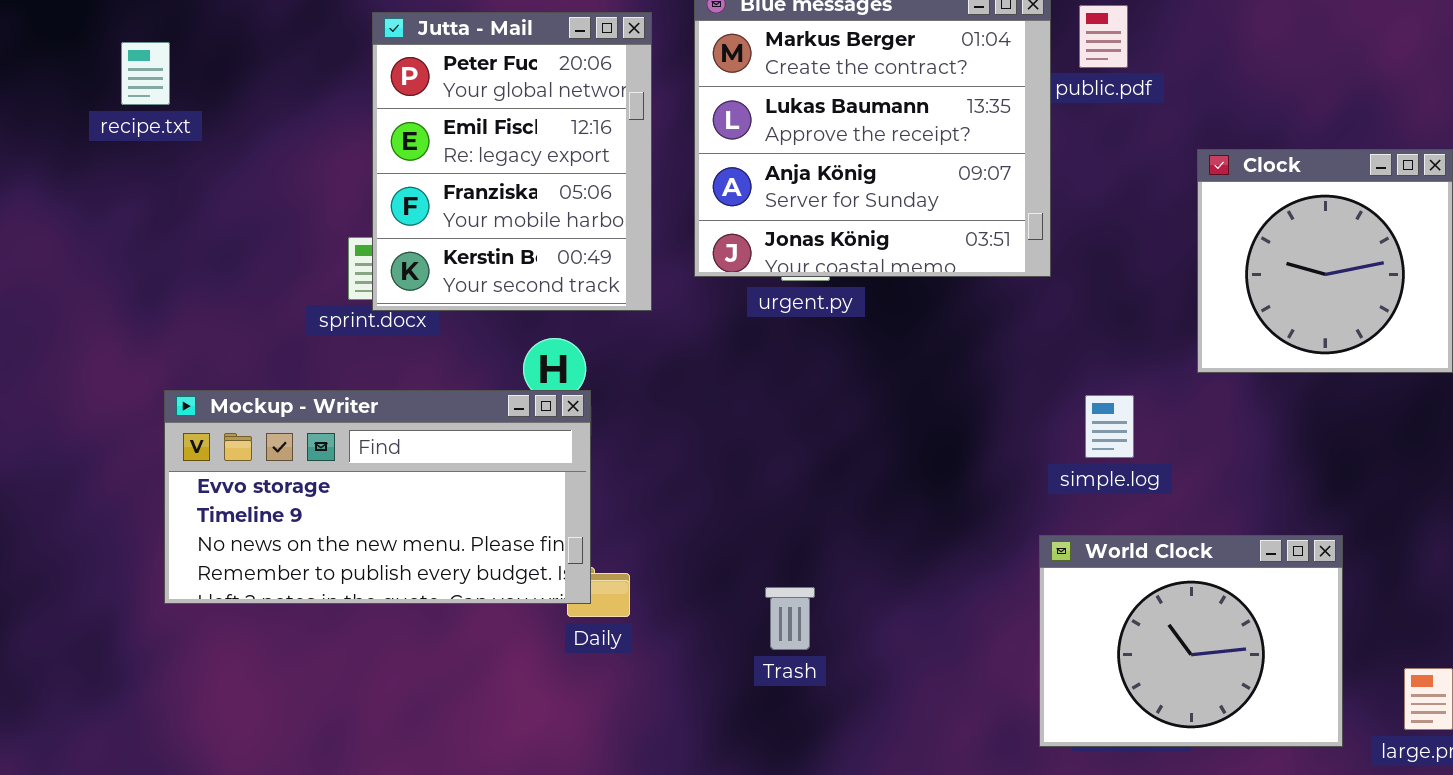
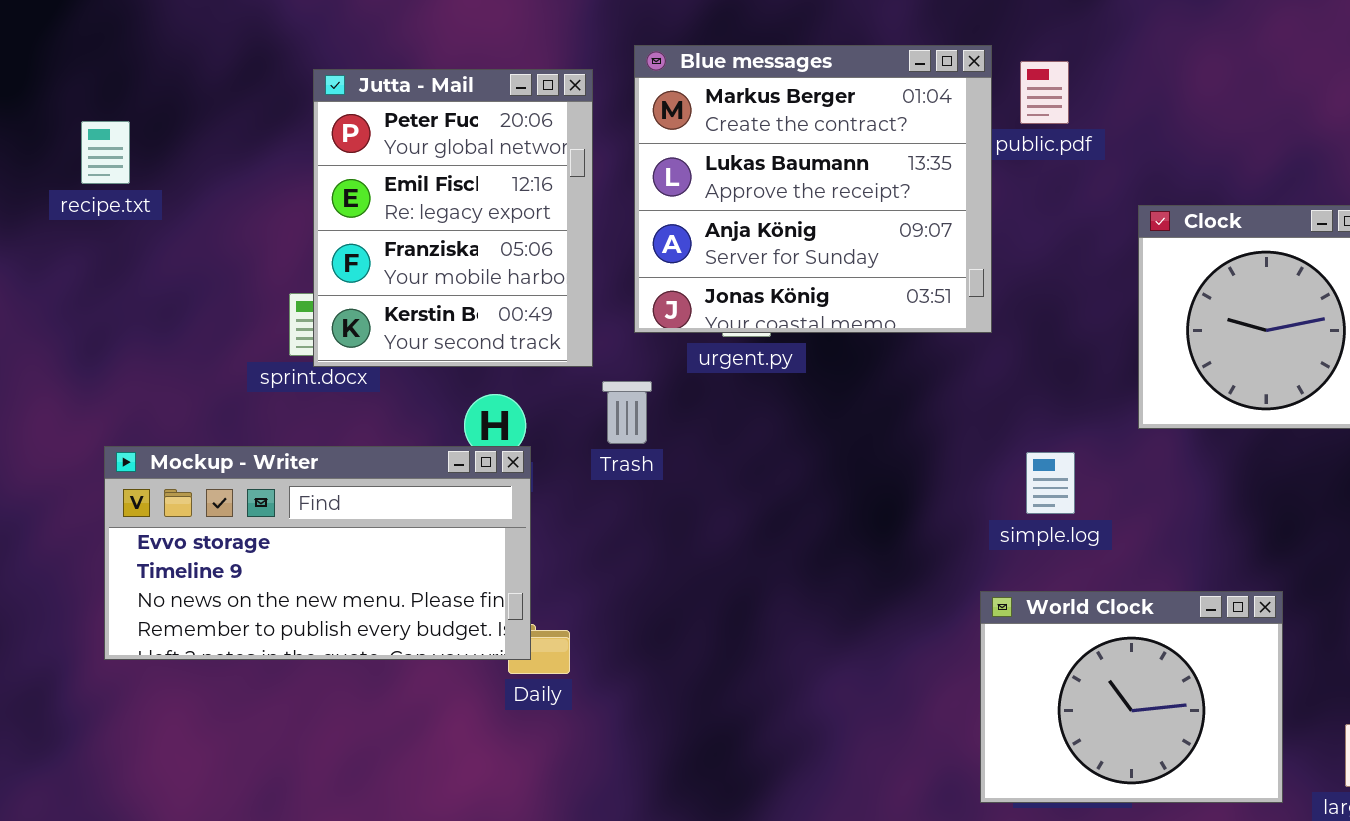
recipe.txt: [121,42,170,105] -> [81,121,130,184], moved
Trash: [765,587,815,650] -> [602,381,652,444], moved

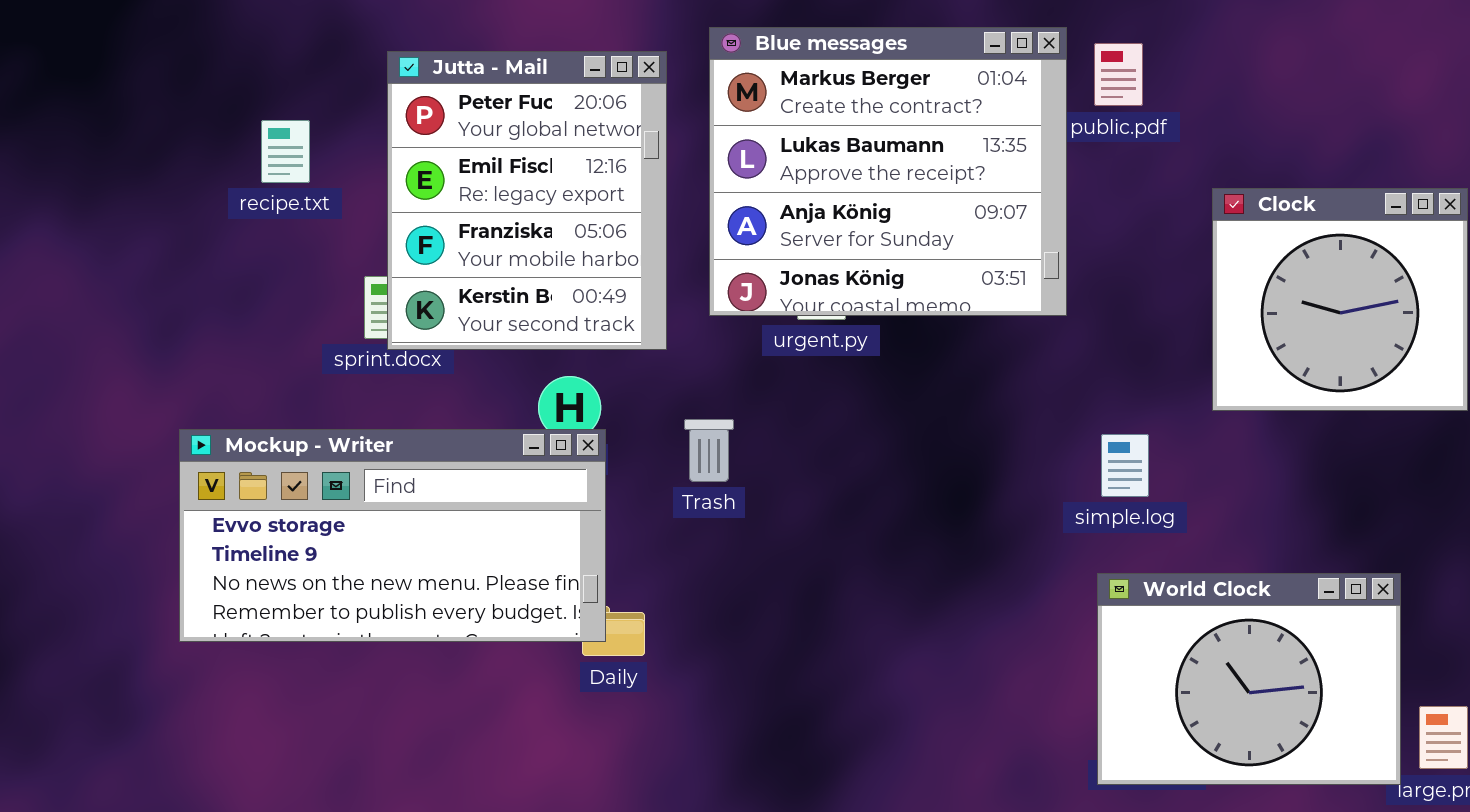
recipe.txt: [81,121,130,184] -> [261,120,310,183], moved
Trash: [602,381,652,444] -> [684,419,734,482], moved
World Clock: [980,591,1283,803] -> [1097,573,1401,785], moved

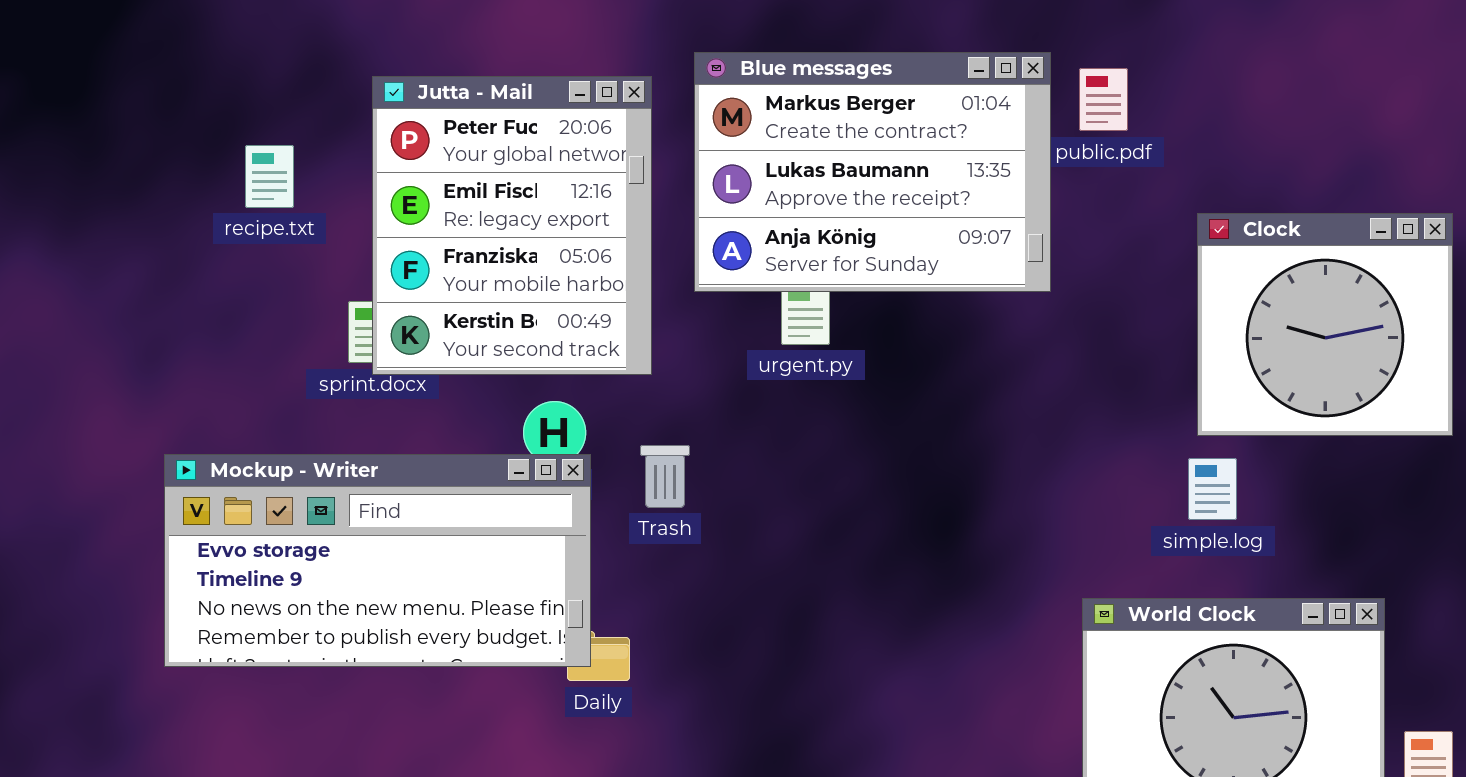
Blue messages: [709,27,1067,316] -> [694,52,1051,292], resized
Trash: [684,419,734,482] -> [640,445,690,508], moved
simple.log: [1101,434,1149,497] -> [1188,458,1237,520], moved

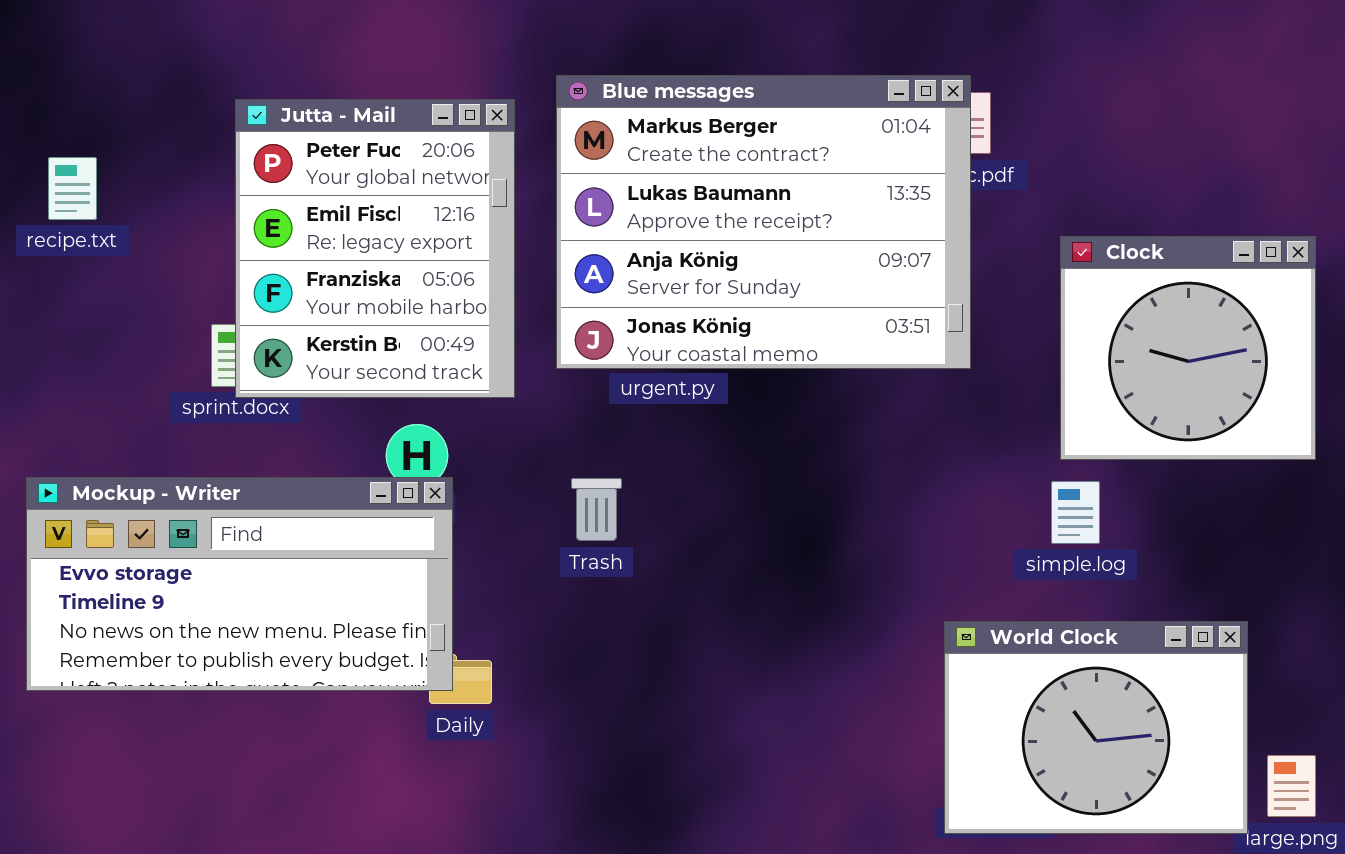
Blue messages: [694,52,1051,292] -> [556,75,971,369], resized
recipe.txt: [245,145,294,208] -> [48,157,97,220], moved
Trash: [640,445,690,508] -> [571,478,622,541], moved

